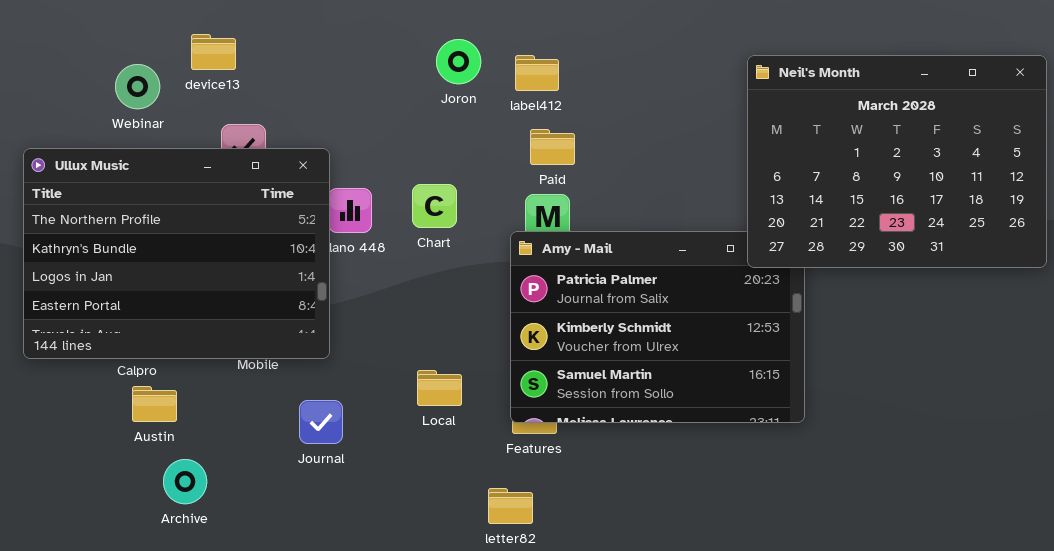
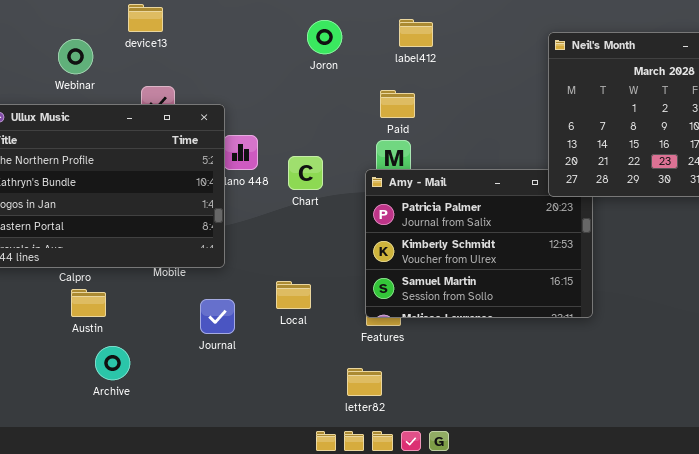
device13: [191,34,236,70] -> [128,4,163,32], moved
label412: [515,55,559,91] -> [399,19,433,47], moved
Chart: [412,184,457,228] -> [288,156,323,190], moved
Local: [417,370,462,406] -> [276,281,311,309], moved

